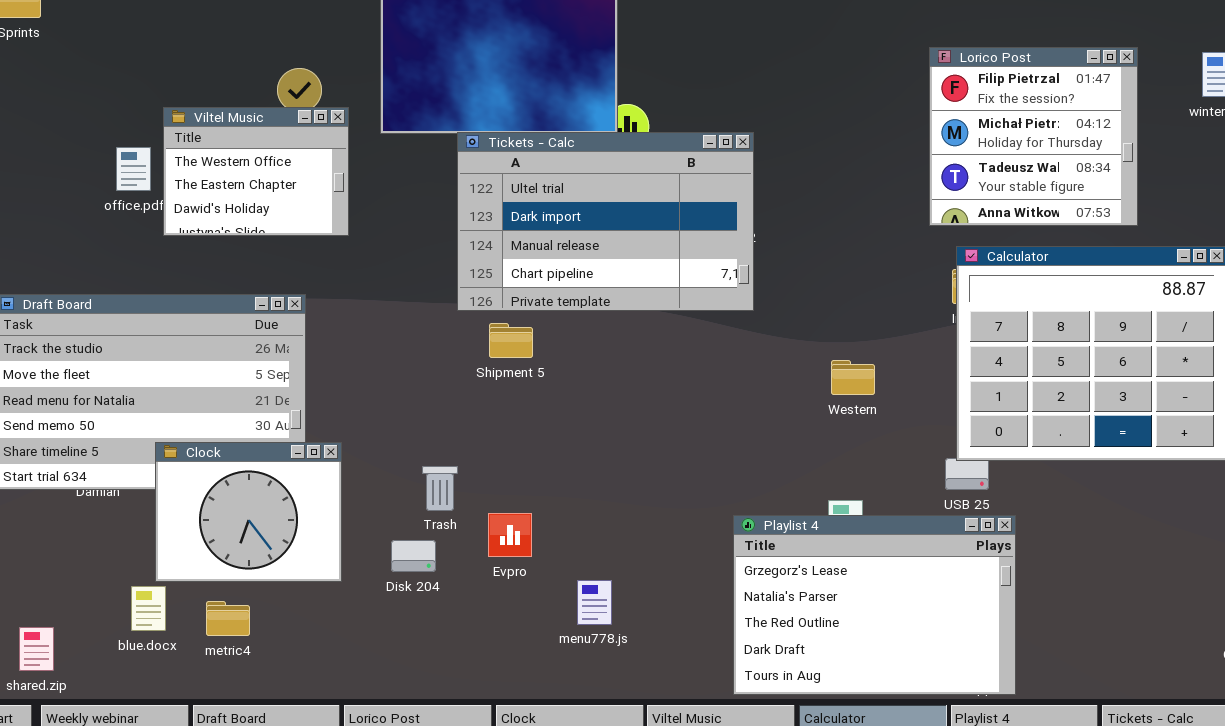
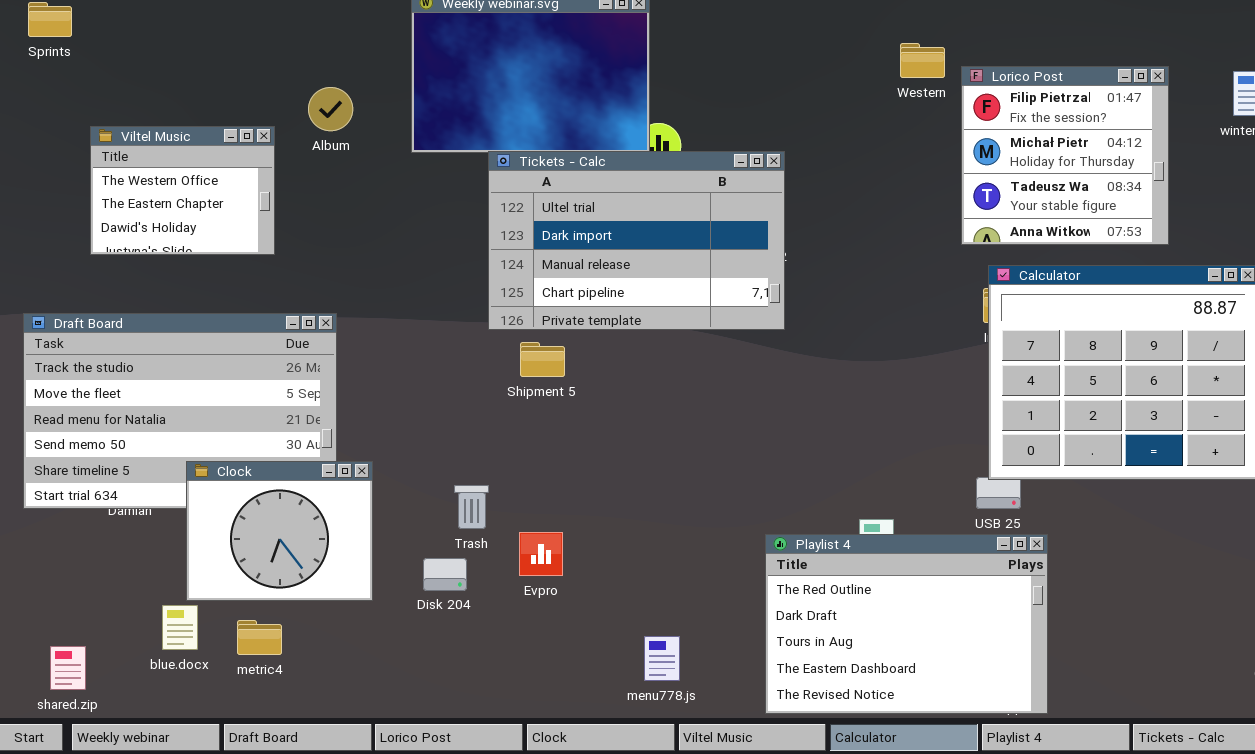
Viltel Music: [163,107,349,236] -> [90,126,275,255], moved
Western: [831,360,875,395] -> [900,43,945,78], moved
Playlist 4: [733,515,1016,695] -> [765,534,1048,714], scrolled down 2 rows
menu778.js: [577,580,612,625] -> [644,636,680,681], moved

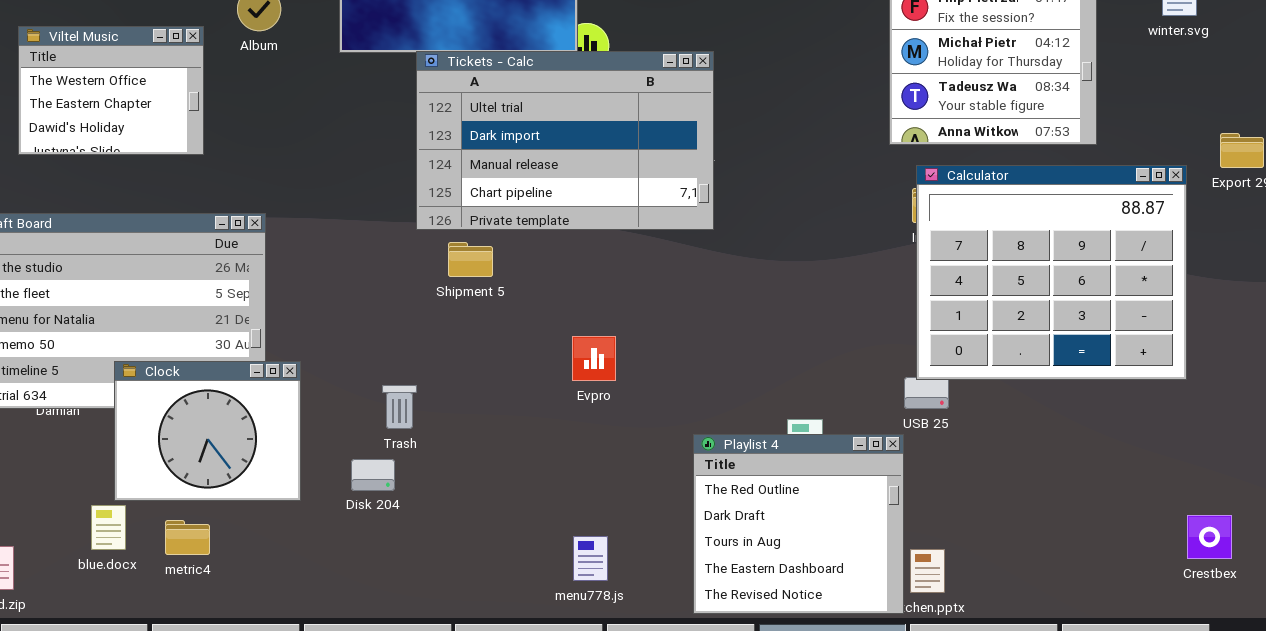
Evpro: [519,532,563,576] -> [572,336,616,381], moved
Playlist 4: [765,534,1048,714] -> [693,434,904,614], resized

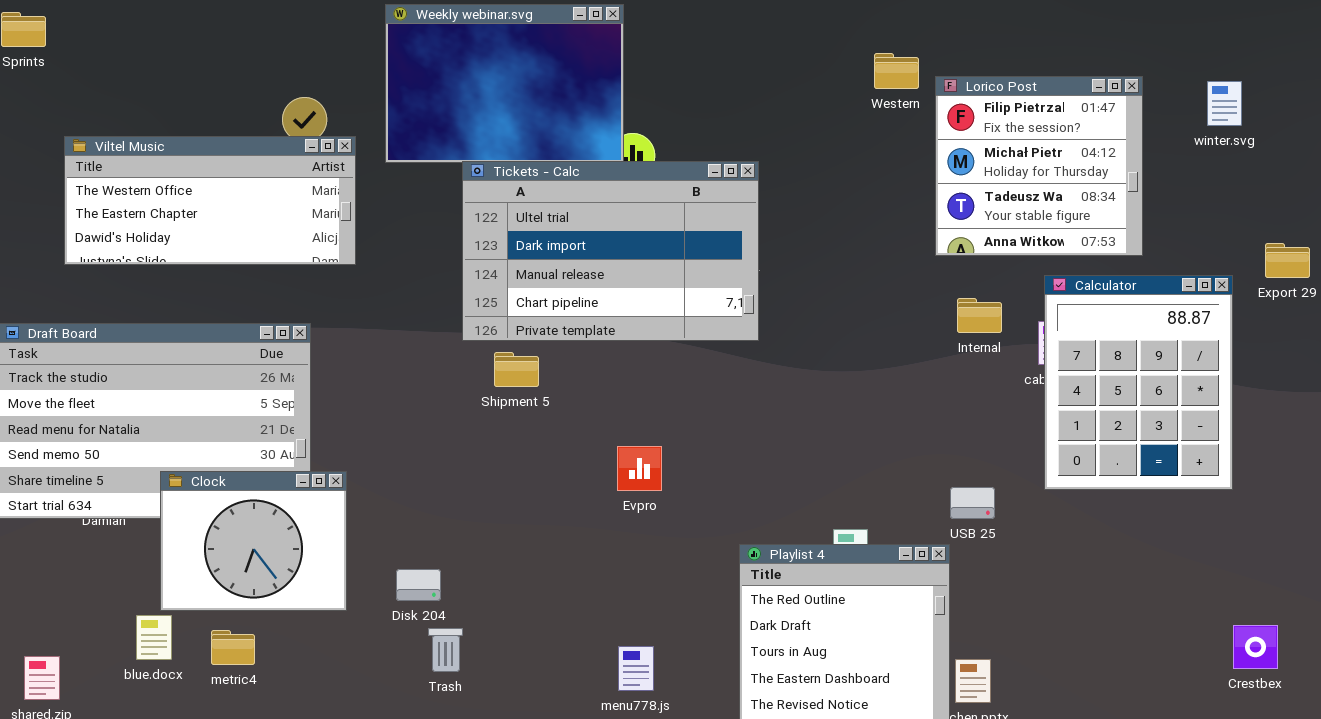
Viltel Music: [18,26,204,155] -> [64,136,356,265], resized
Calculator: [916,165,1187,380] -> [1044,275,1233,490], resized
Trash: [382,385,417,429] -> [428,628,463,672], moved

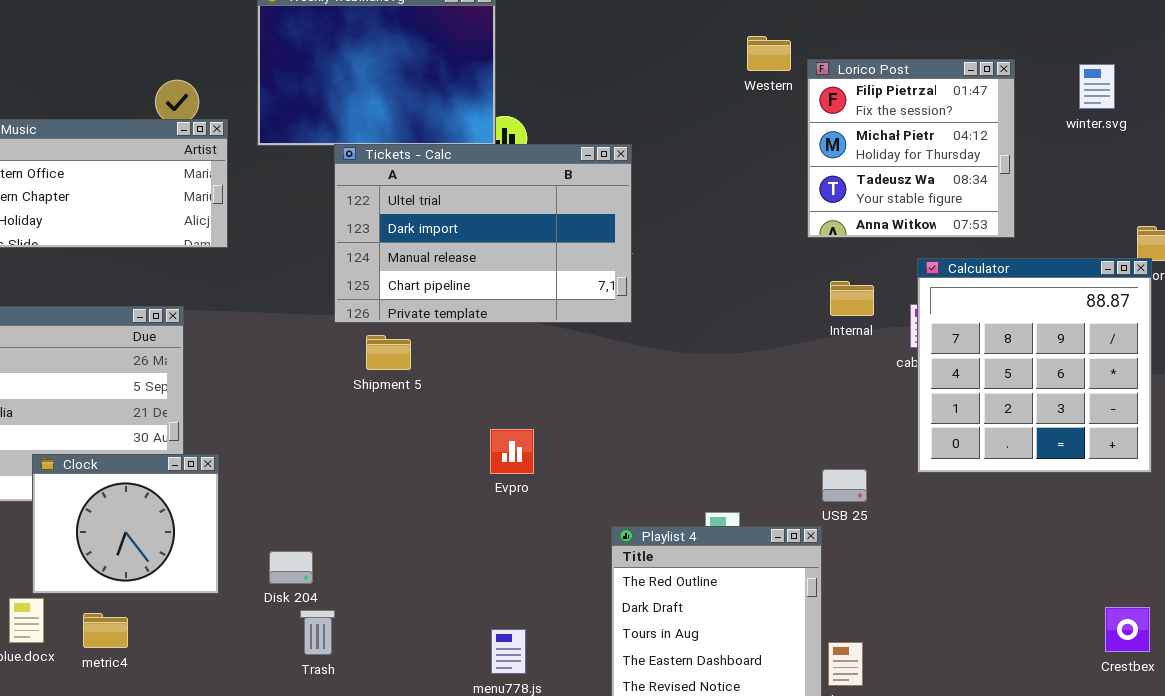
Calculator: [1044,275,1233,490] -> [917,258,1152,473], resized

